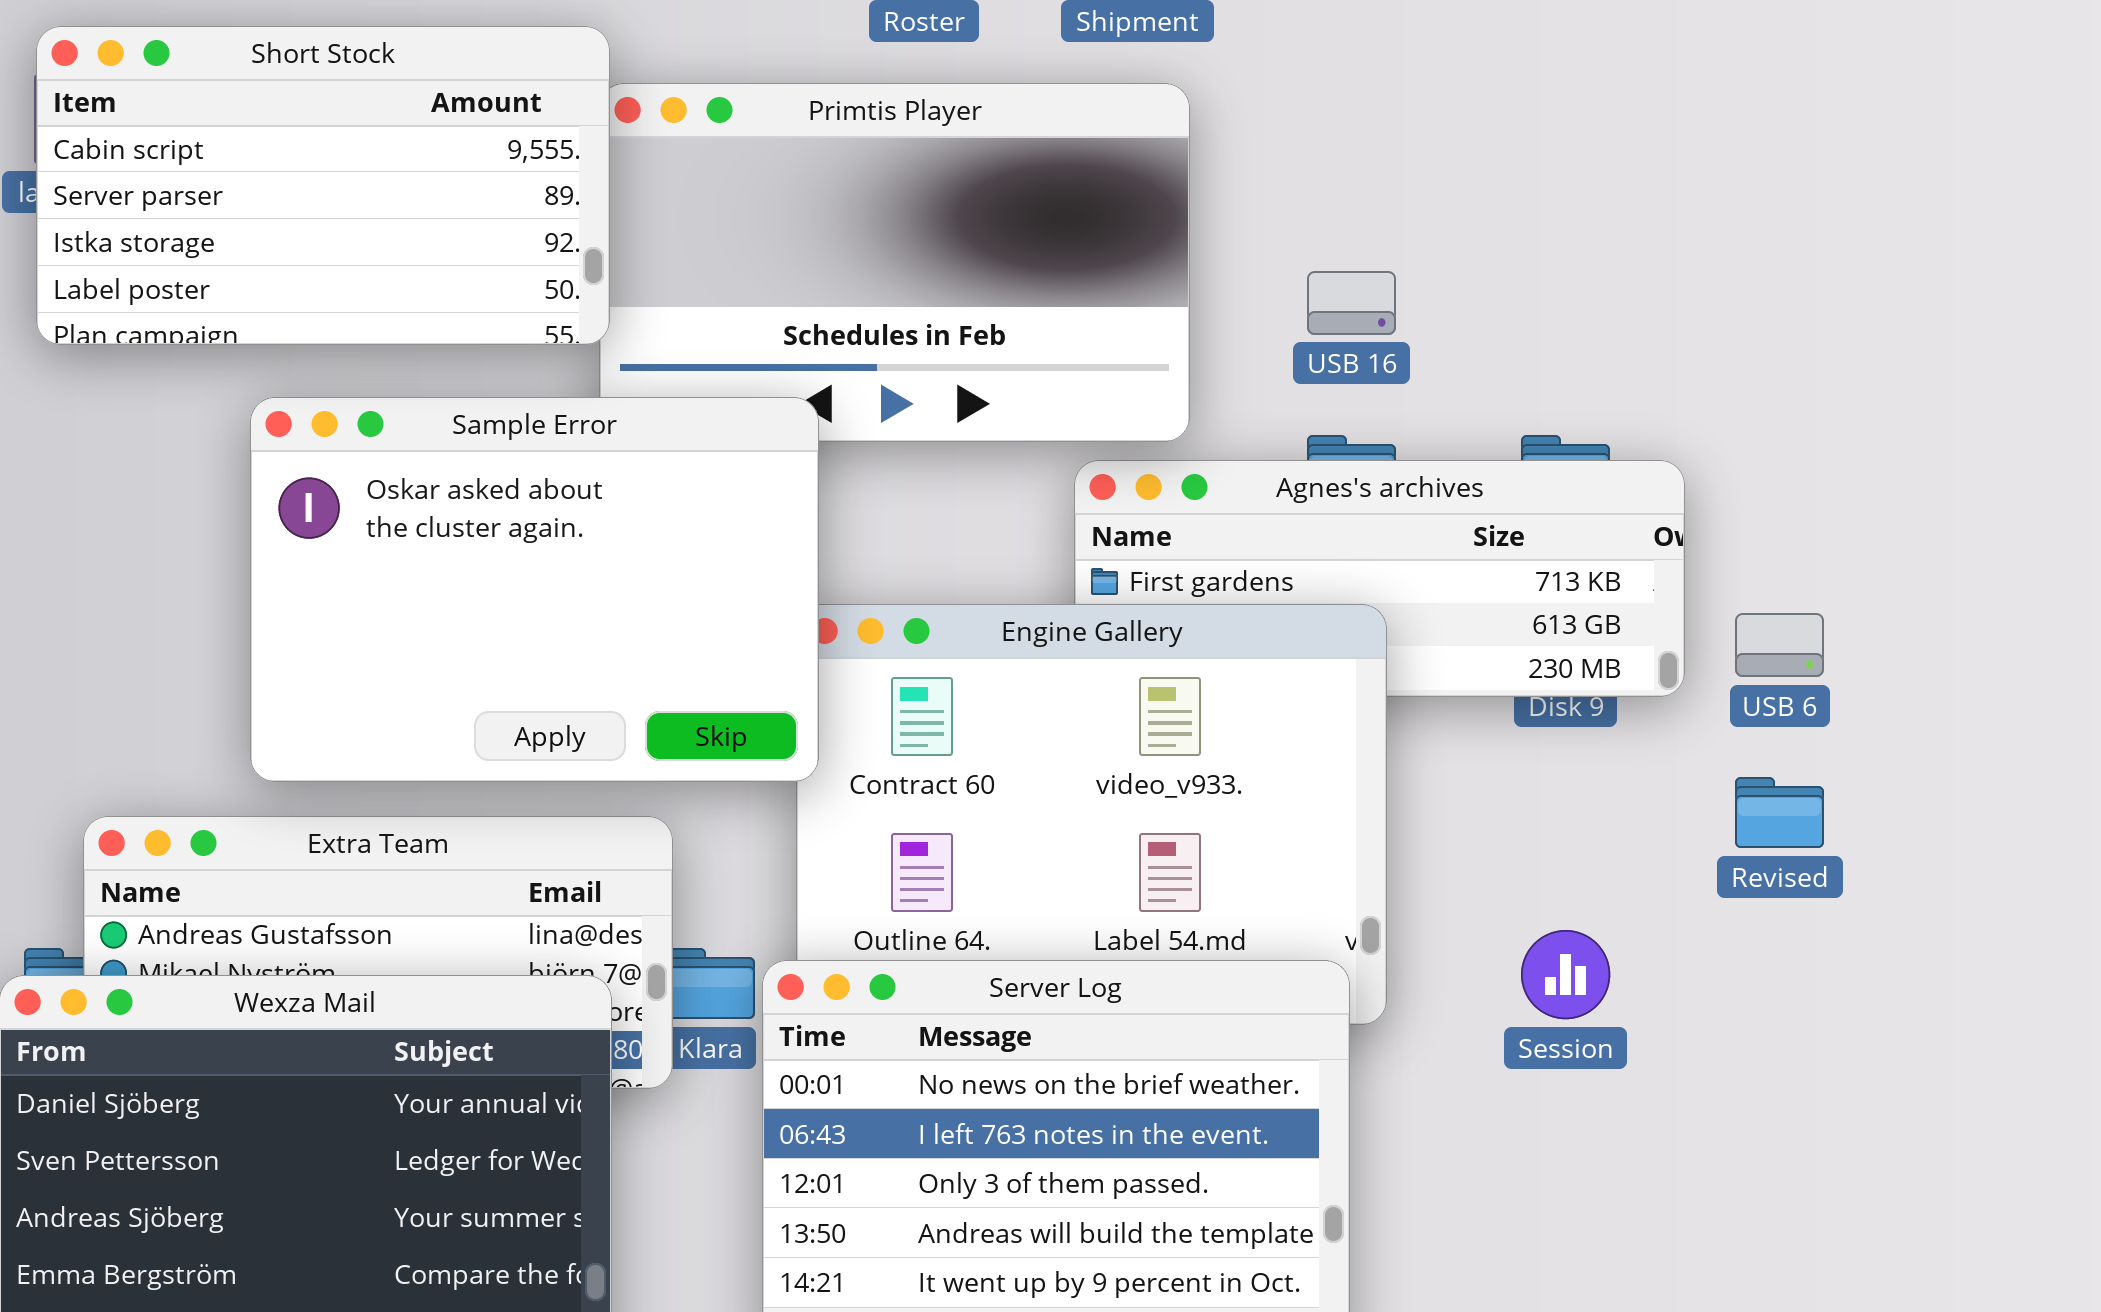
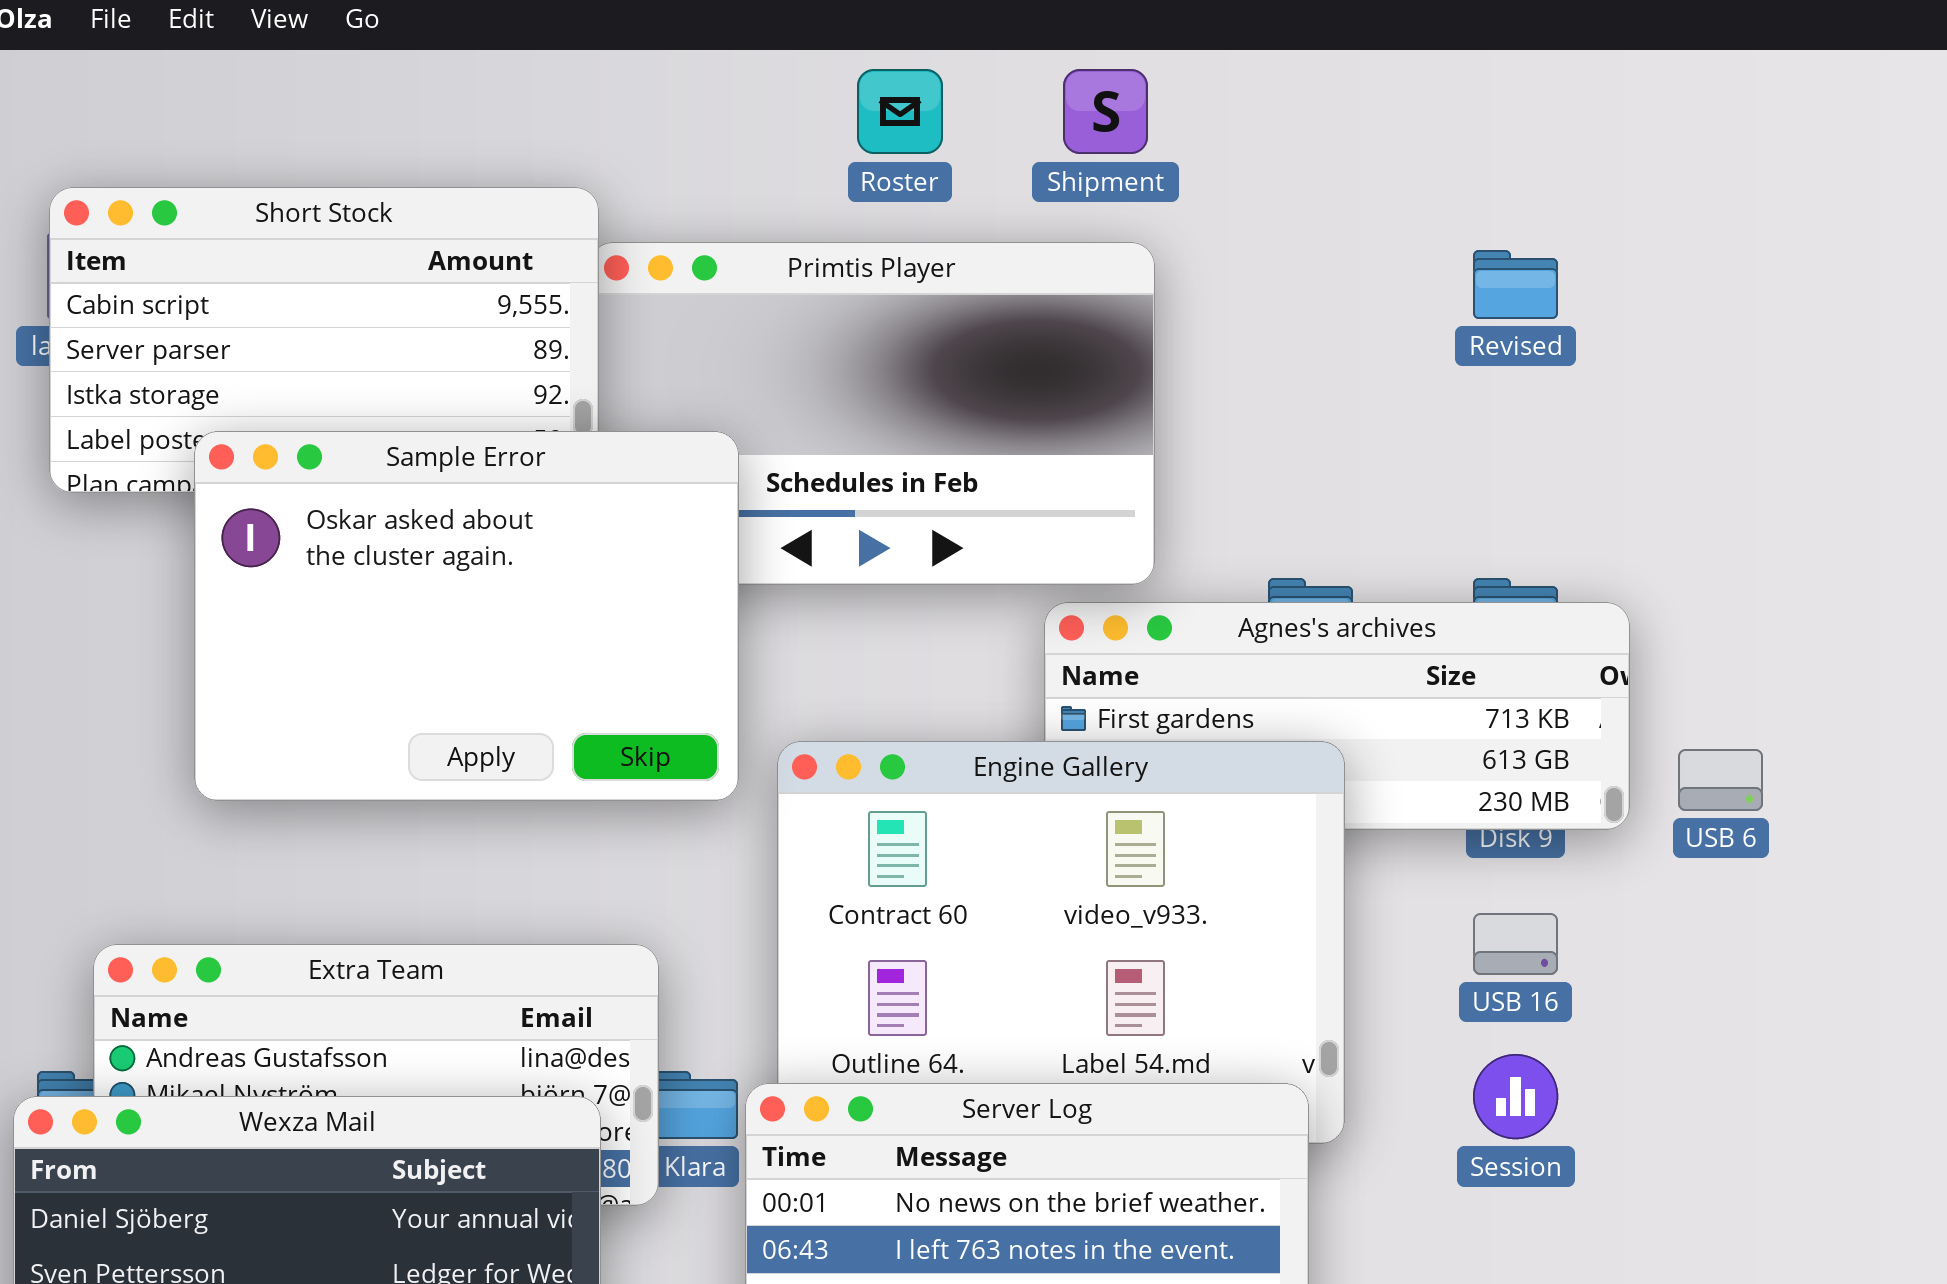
USB 16: [1307,271,1396,335] -> [1473,913,1558,975], moved
Sample Error: [250,397,819,782] -> [194,431,739,801], moved
Revised: [1735,777,1824,848] -> [1473,250,1558,319], moved

